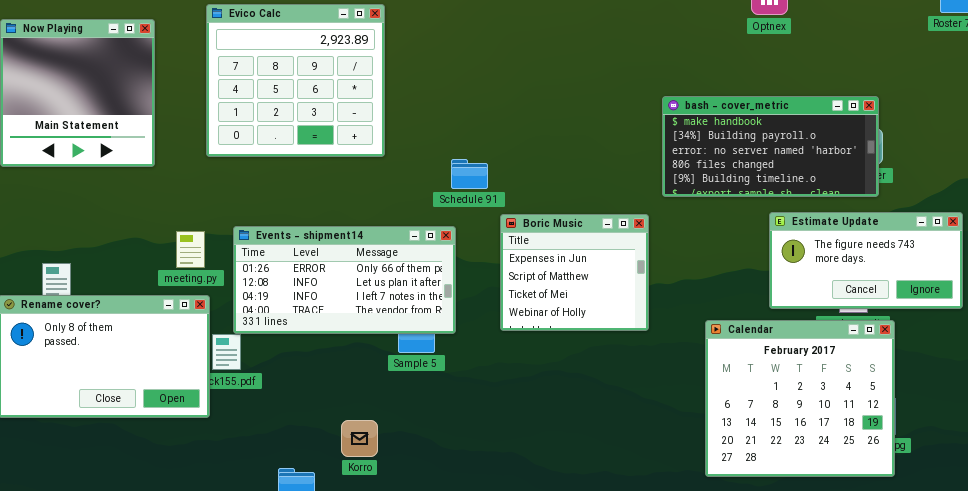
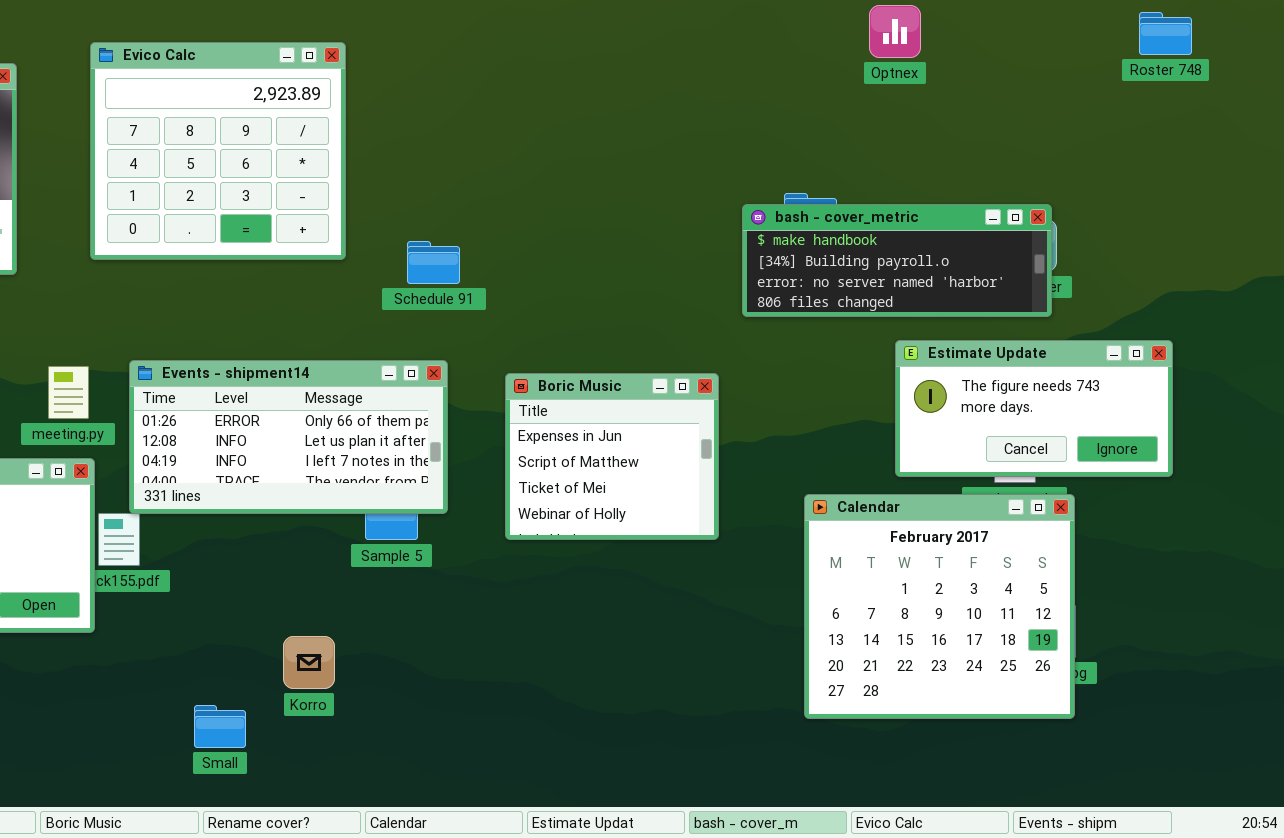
bash - cover_metric: [662,96,879,197] -> [742,204,1052,317], resized
Schedule 91: [451,159,488,189] -> [407,241,460,284], moved
Boric Music: [500,214,649,331] -> [505,373,719,540], moved

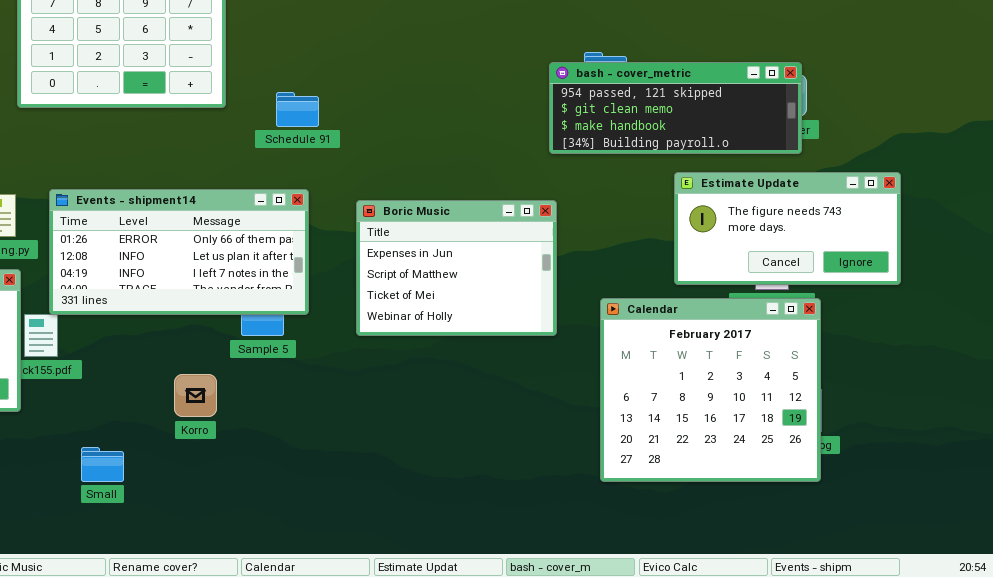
bash - cover_metric: [742,204,1052,317] -> [549,62,802,154], scrolled up 2 rows
Boric Music: [505,373,719,540] -> [356,200,557,336], resized
Korro: [283,636,335,689] -> [174,374,217,417], moved
Small: [194,705,246,748] -> [81,447,124,482], moved

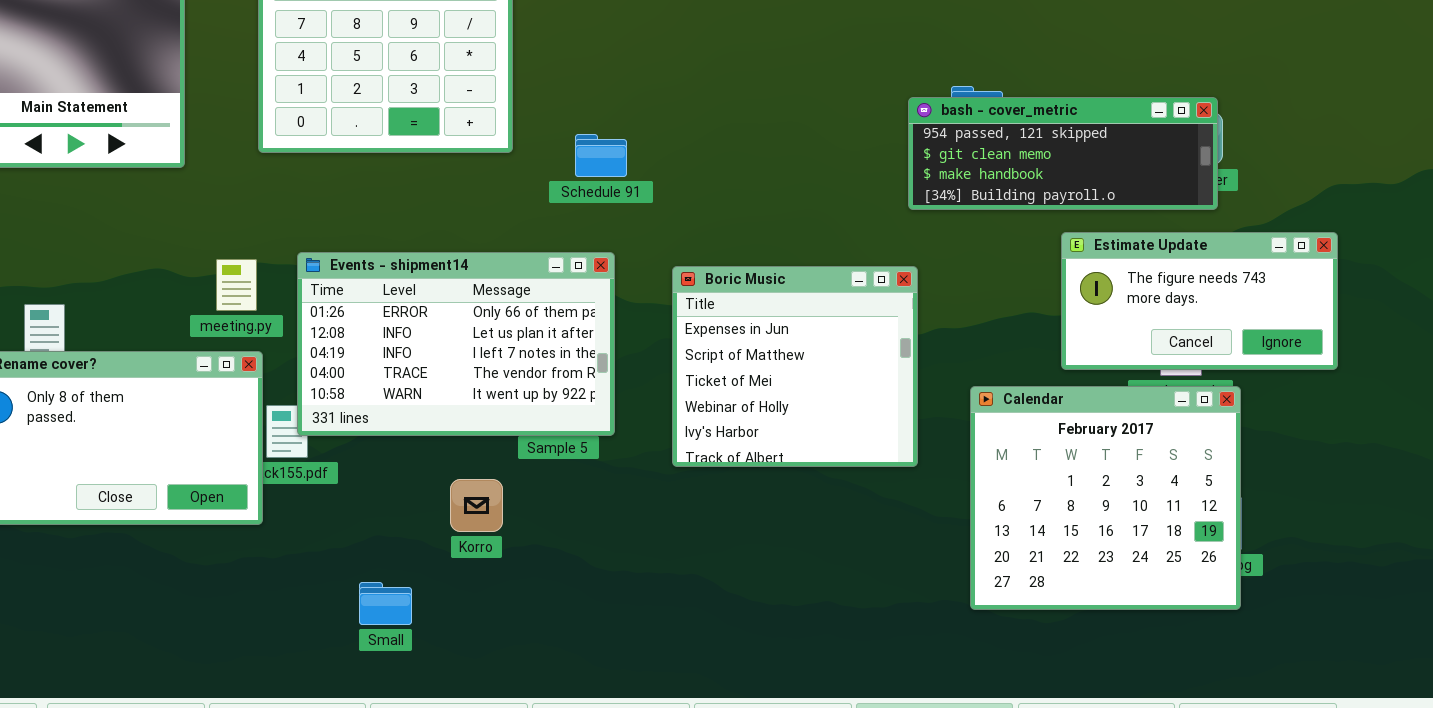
Events - shipment14: [49,189,309,315] -> [297,252,615,436], resized
Boric Music: [356,200,557,336] -> [672,266,918,467], resized
Small: [81,447,124,482] -> [359,582,412,625], moved

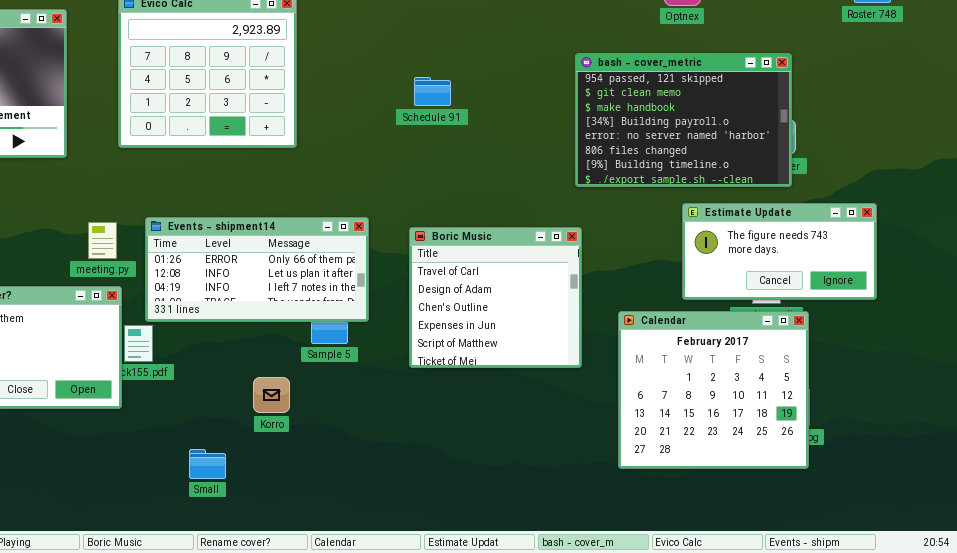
bash - cover_metric: [908,97,1218,210] -> [575,53,792,187], resized
Schedule 91: [575,134,627,177] -> [414,77,451,106], moved
Events - shipment14: [297,252,615,436] -> [145,217,369,322], resized
Boric Music: [672,266,918,467] -> [409,227,582,368], scrolled up 3 rows

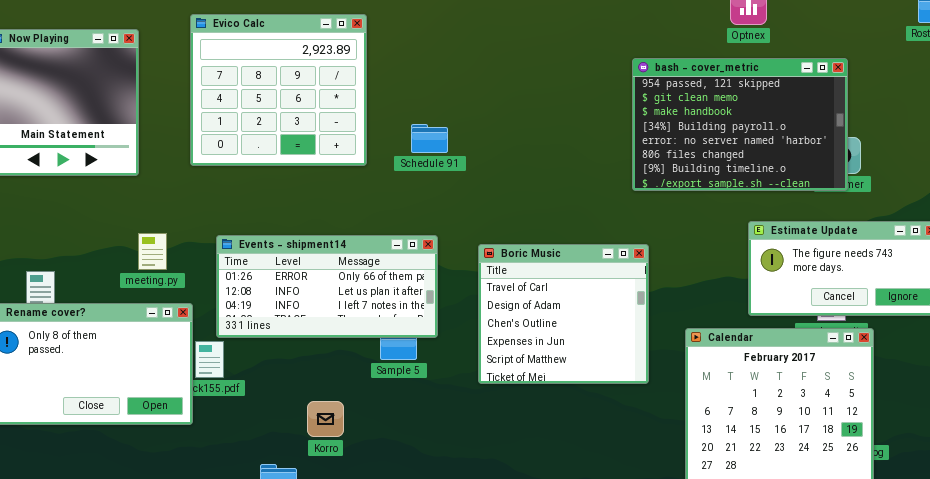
bash - cover_metric: [575,53,792,187] -> [632,58,848,191], moved
Schedule 91: [414,77,451,106] -> [411,124,448,153], moved
meeting.py: [88,222,117,259] -> [138,233,167,270], moved
Korro: [253,377,290,413] -> [307,401,344,437], moved

